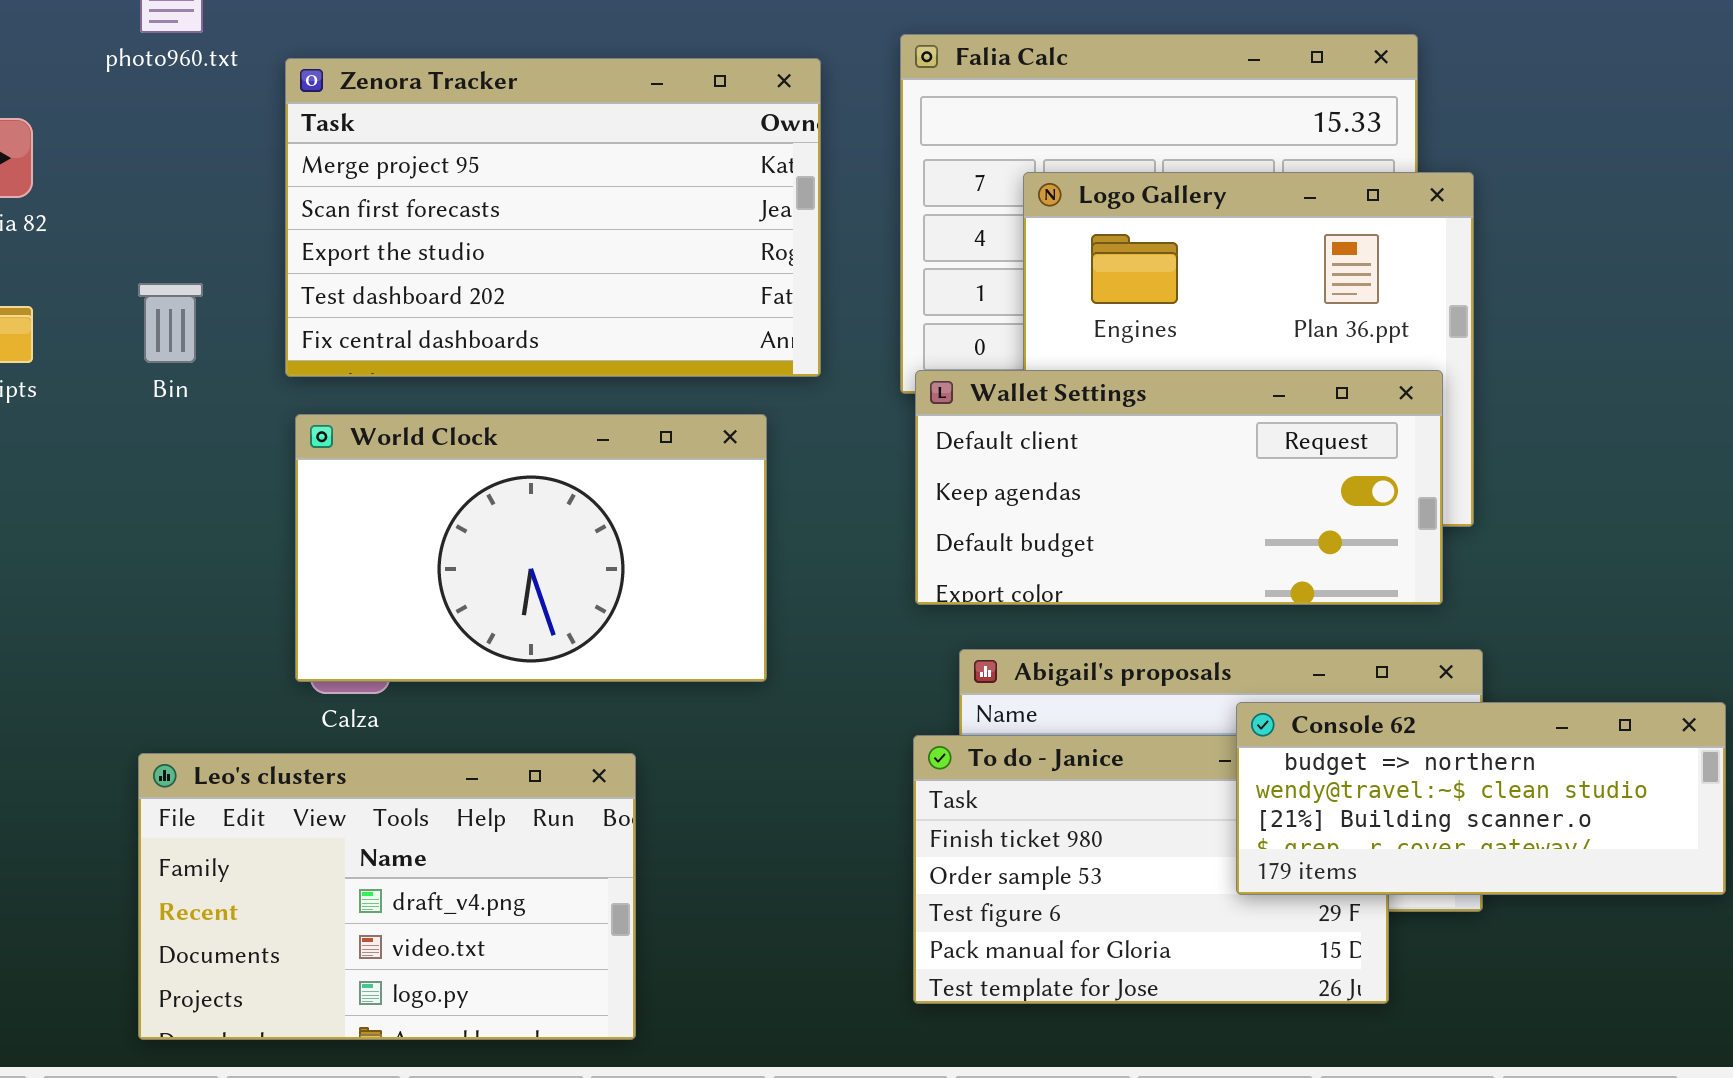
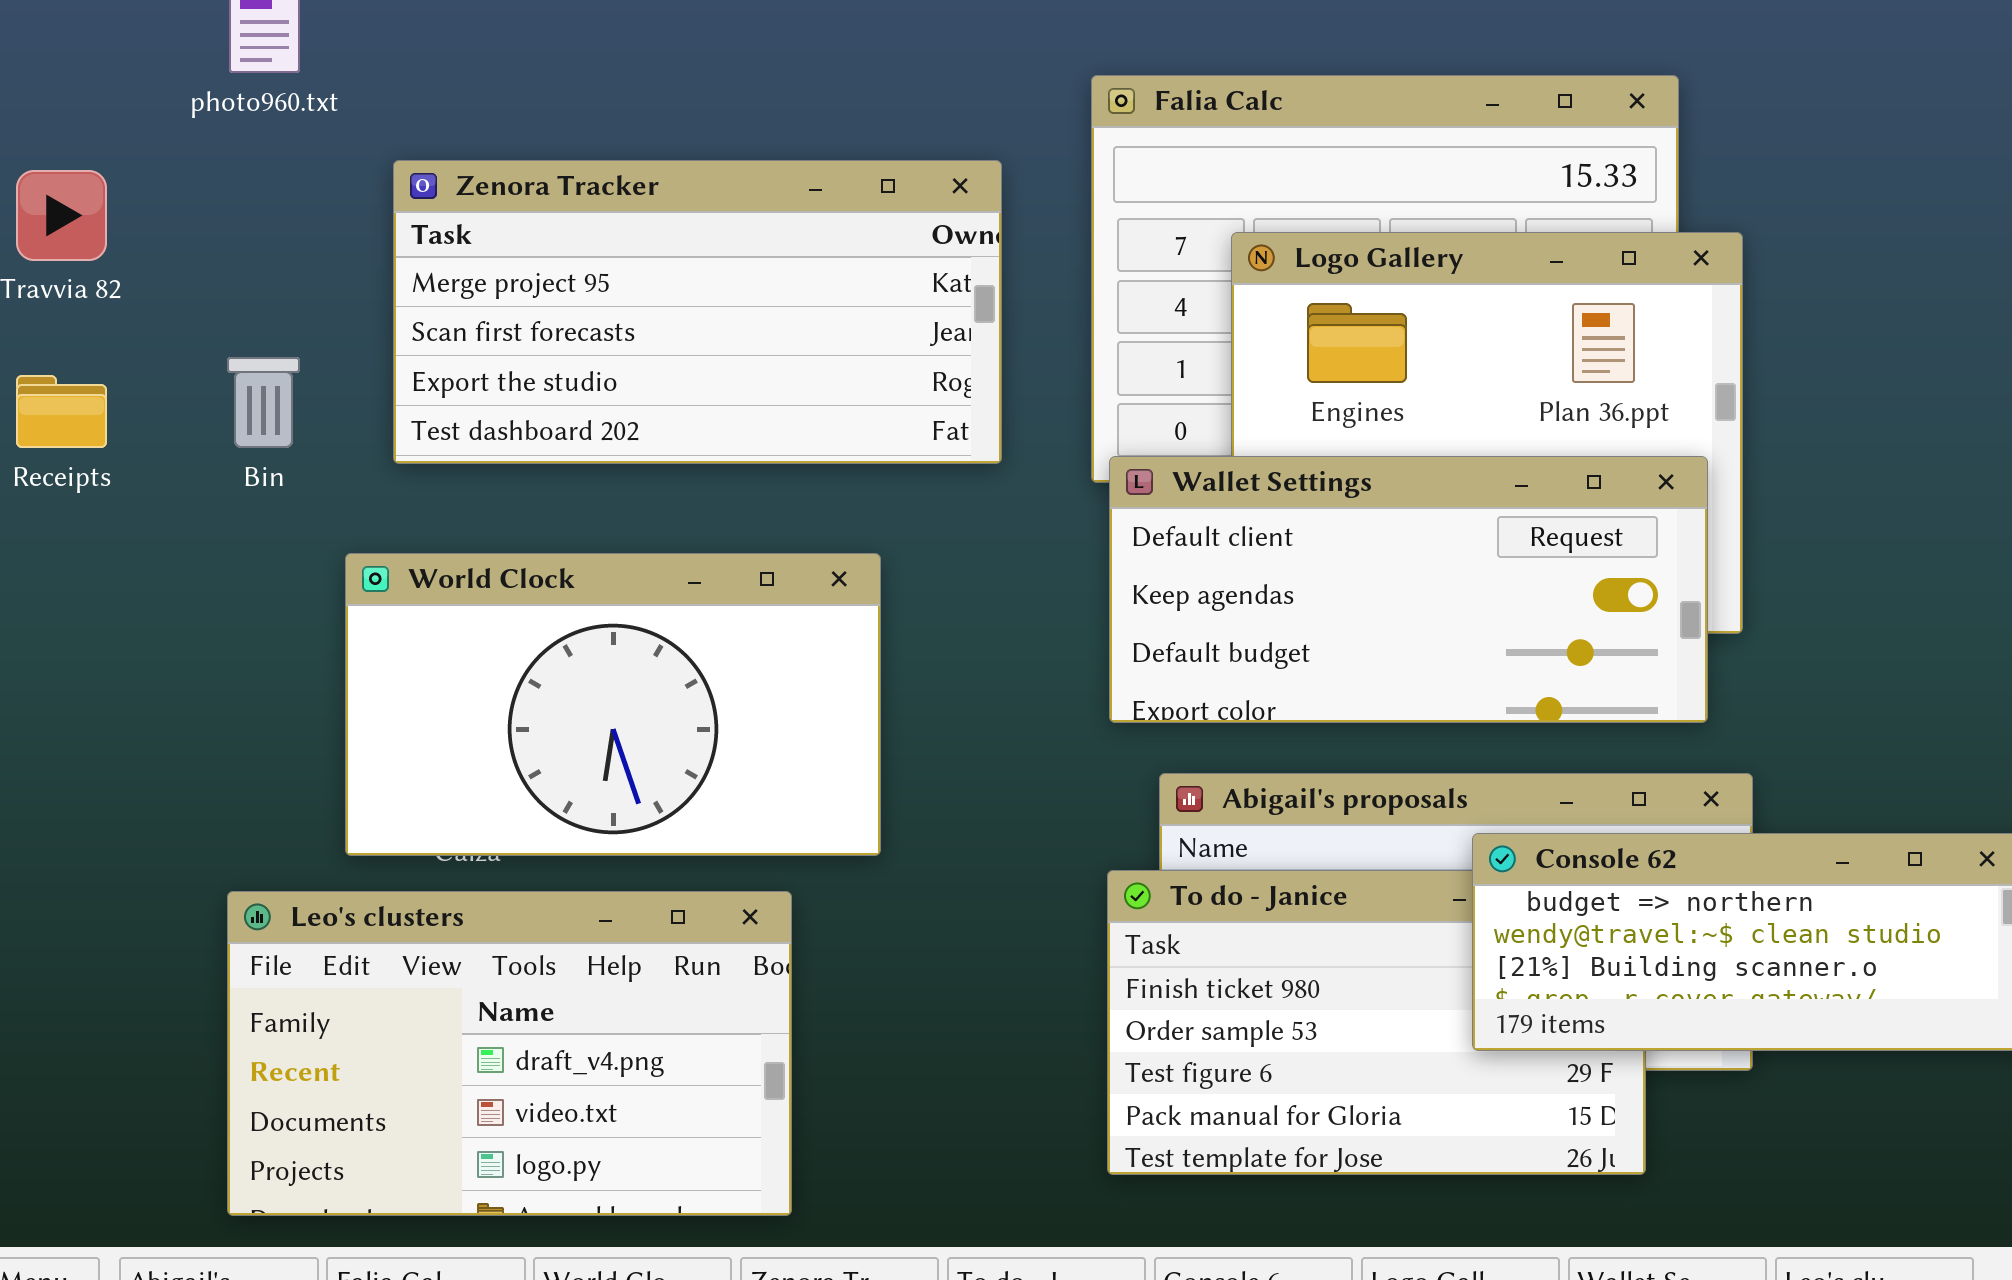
Zenora Tracker: [285,58,821,377] -> [393,160,1002,464], resized
World Clock: [295,414,767,682] -> [345,553,881,856], moved

